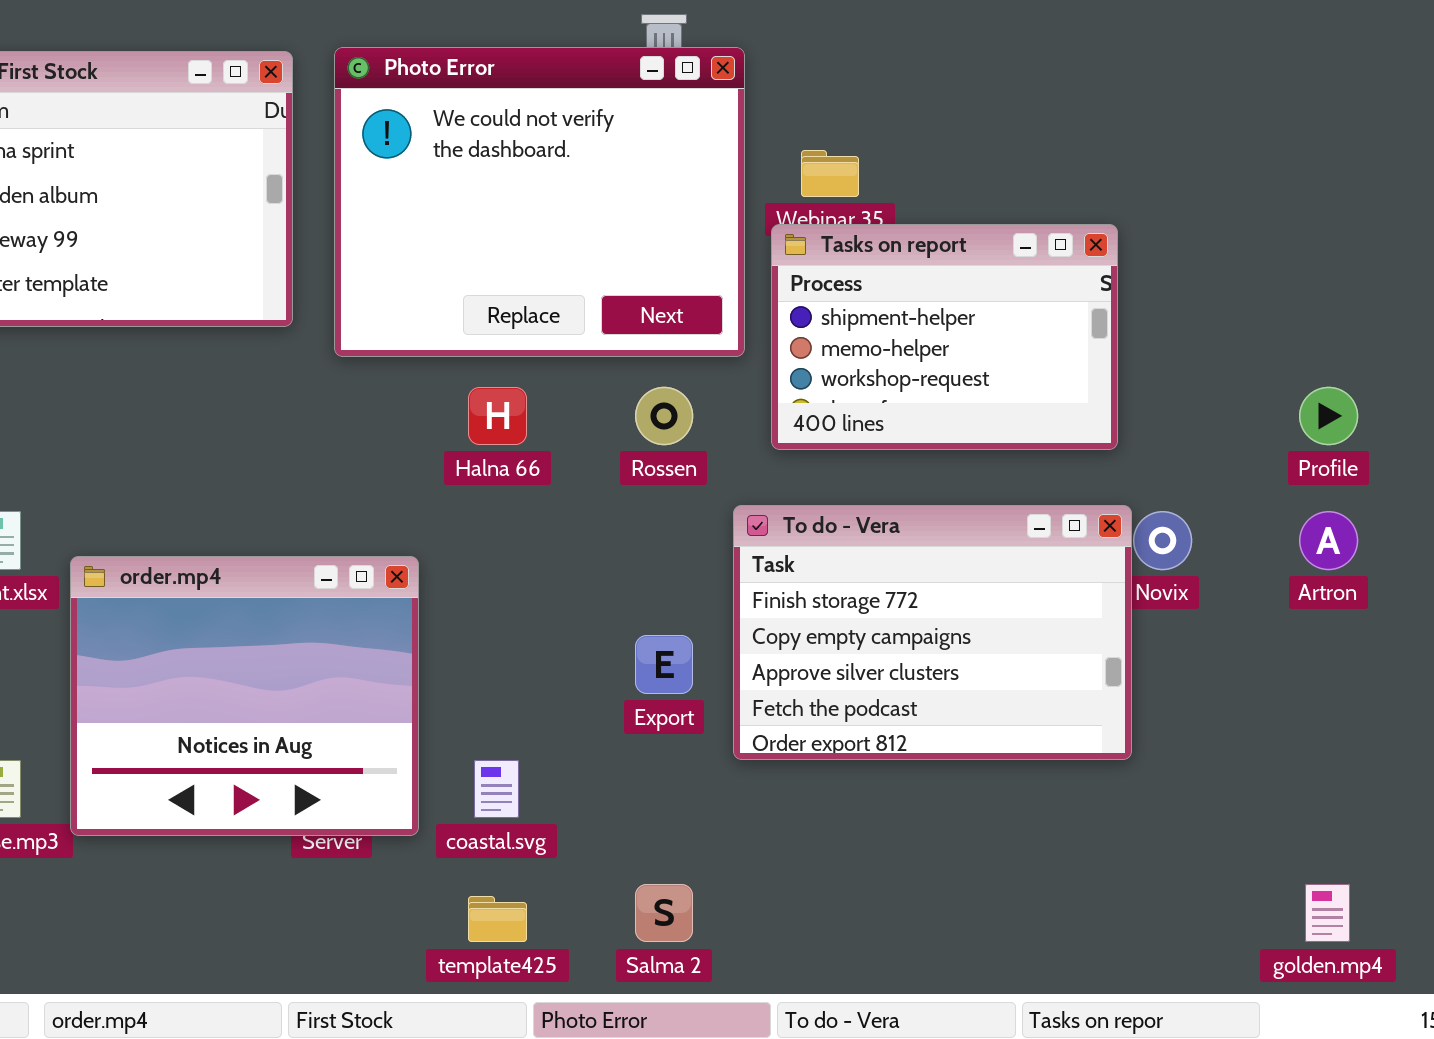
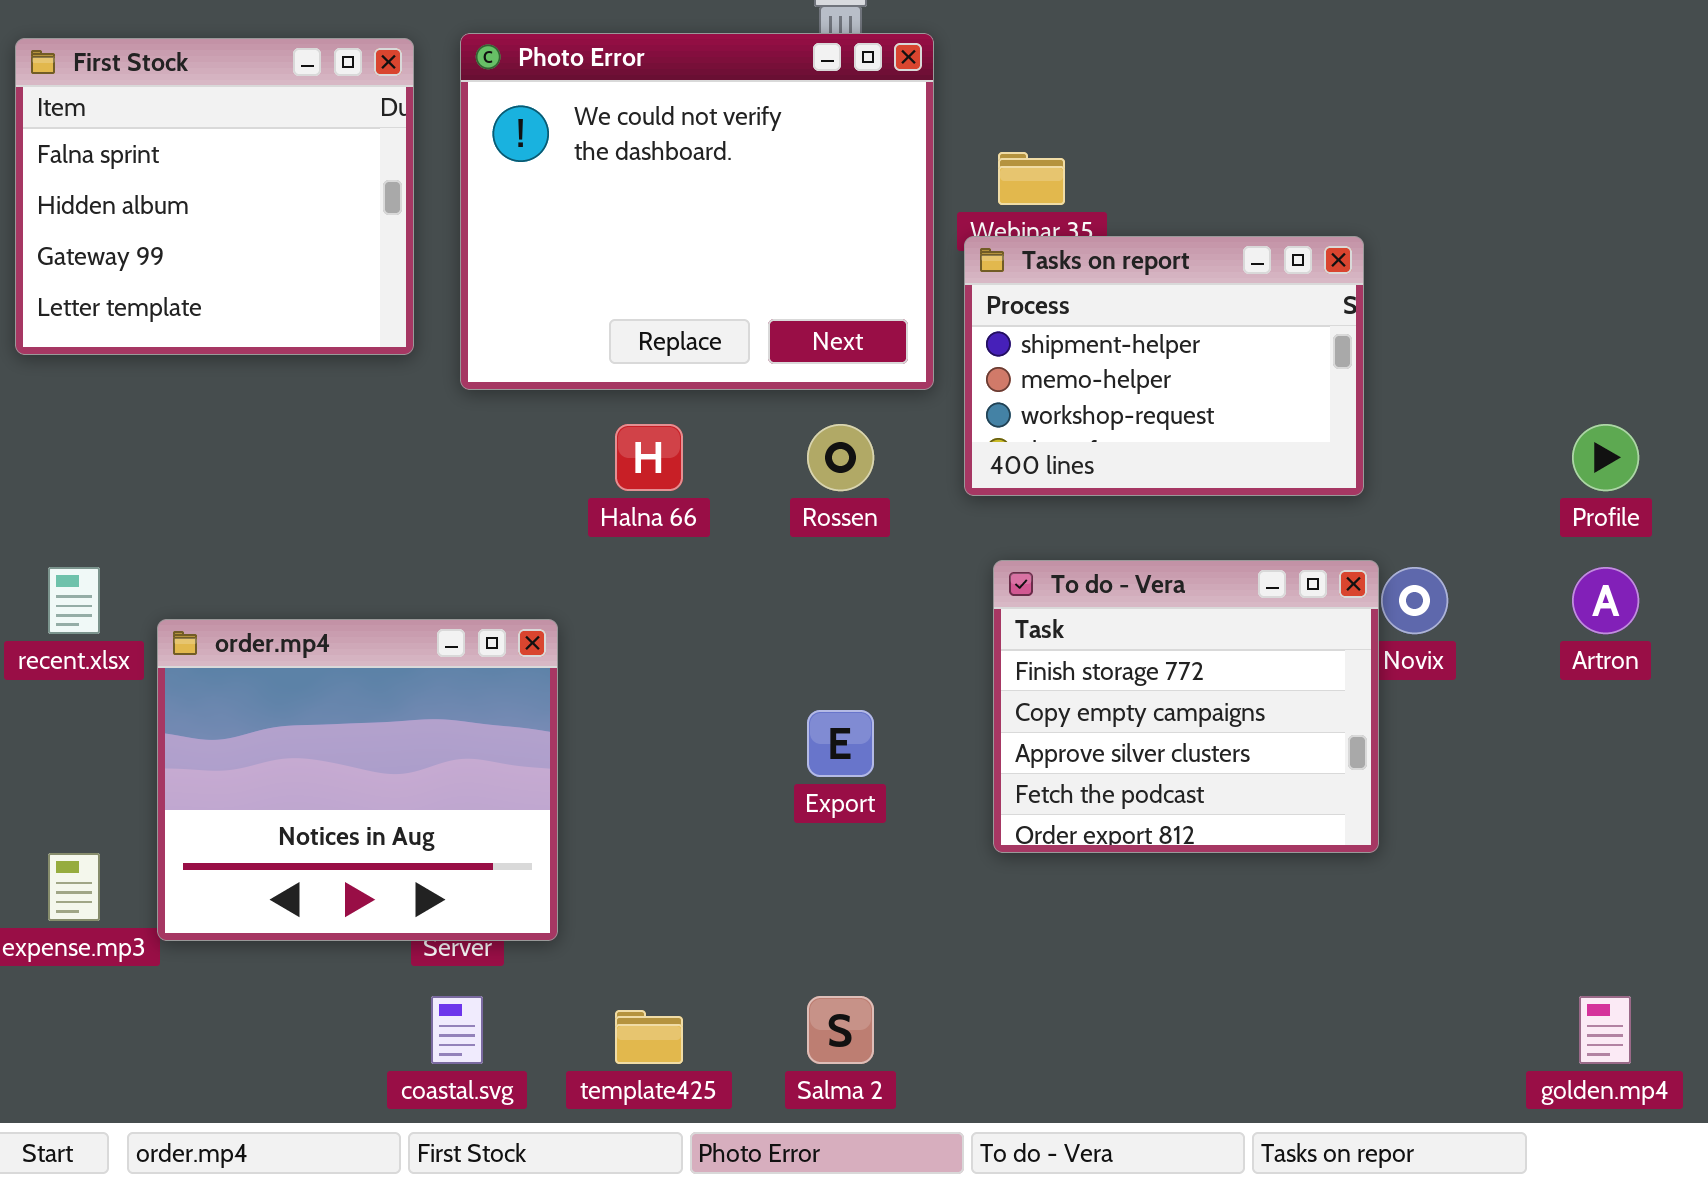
To do - Vera: [733,505,1132,760] -> [993,560,1379,853], resized
coastal.svg: [474,760,519,818] -> [431,996,483,1064], moved

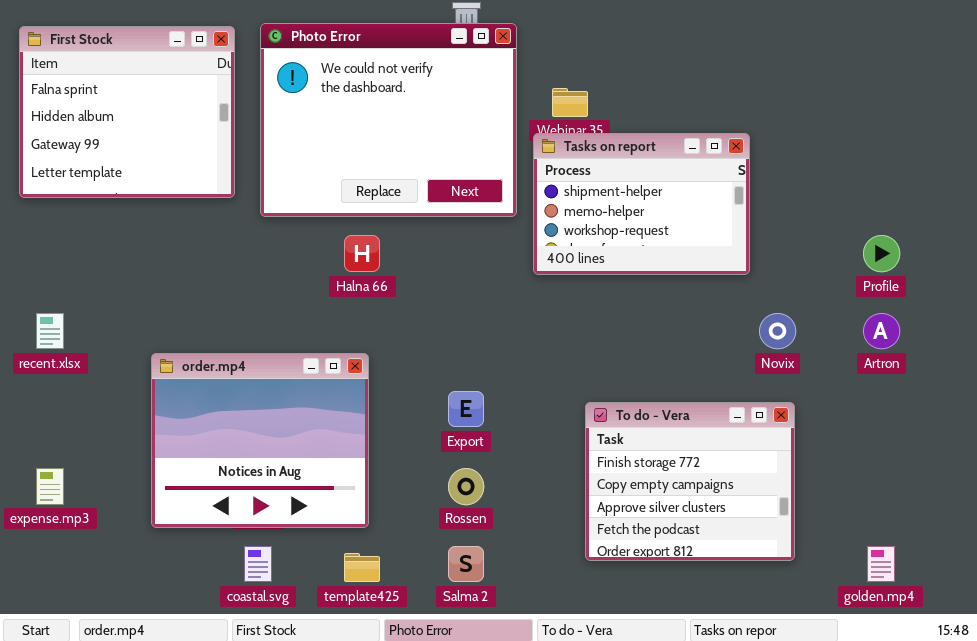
Rossen: [807,424,874,491] -> [448,468,484,505], moved
To do - Vera: [993,560,1379,853] -> [585,402,795,561], moved
order.mp4: [157,619,558,941] -> [151,353,369,528], moved

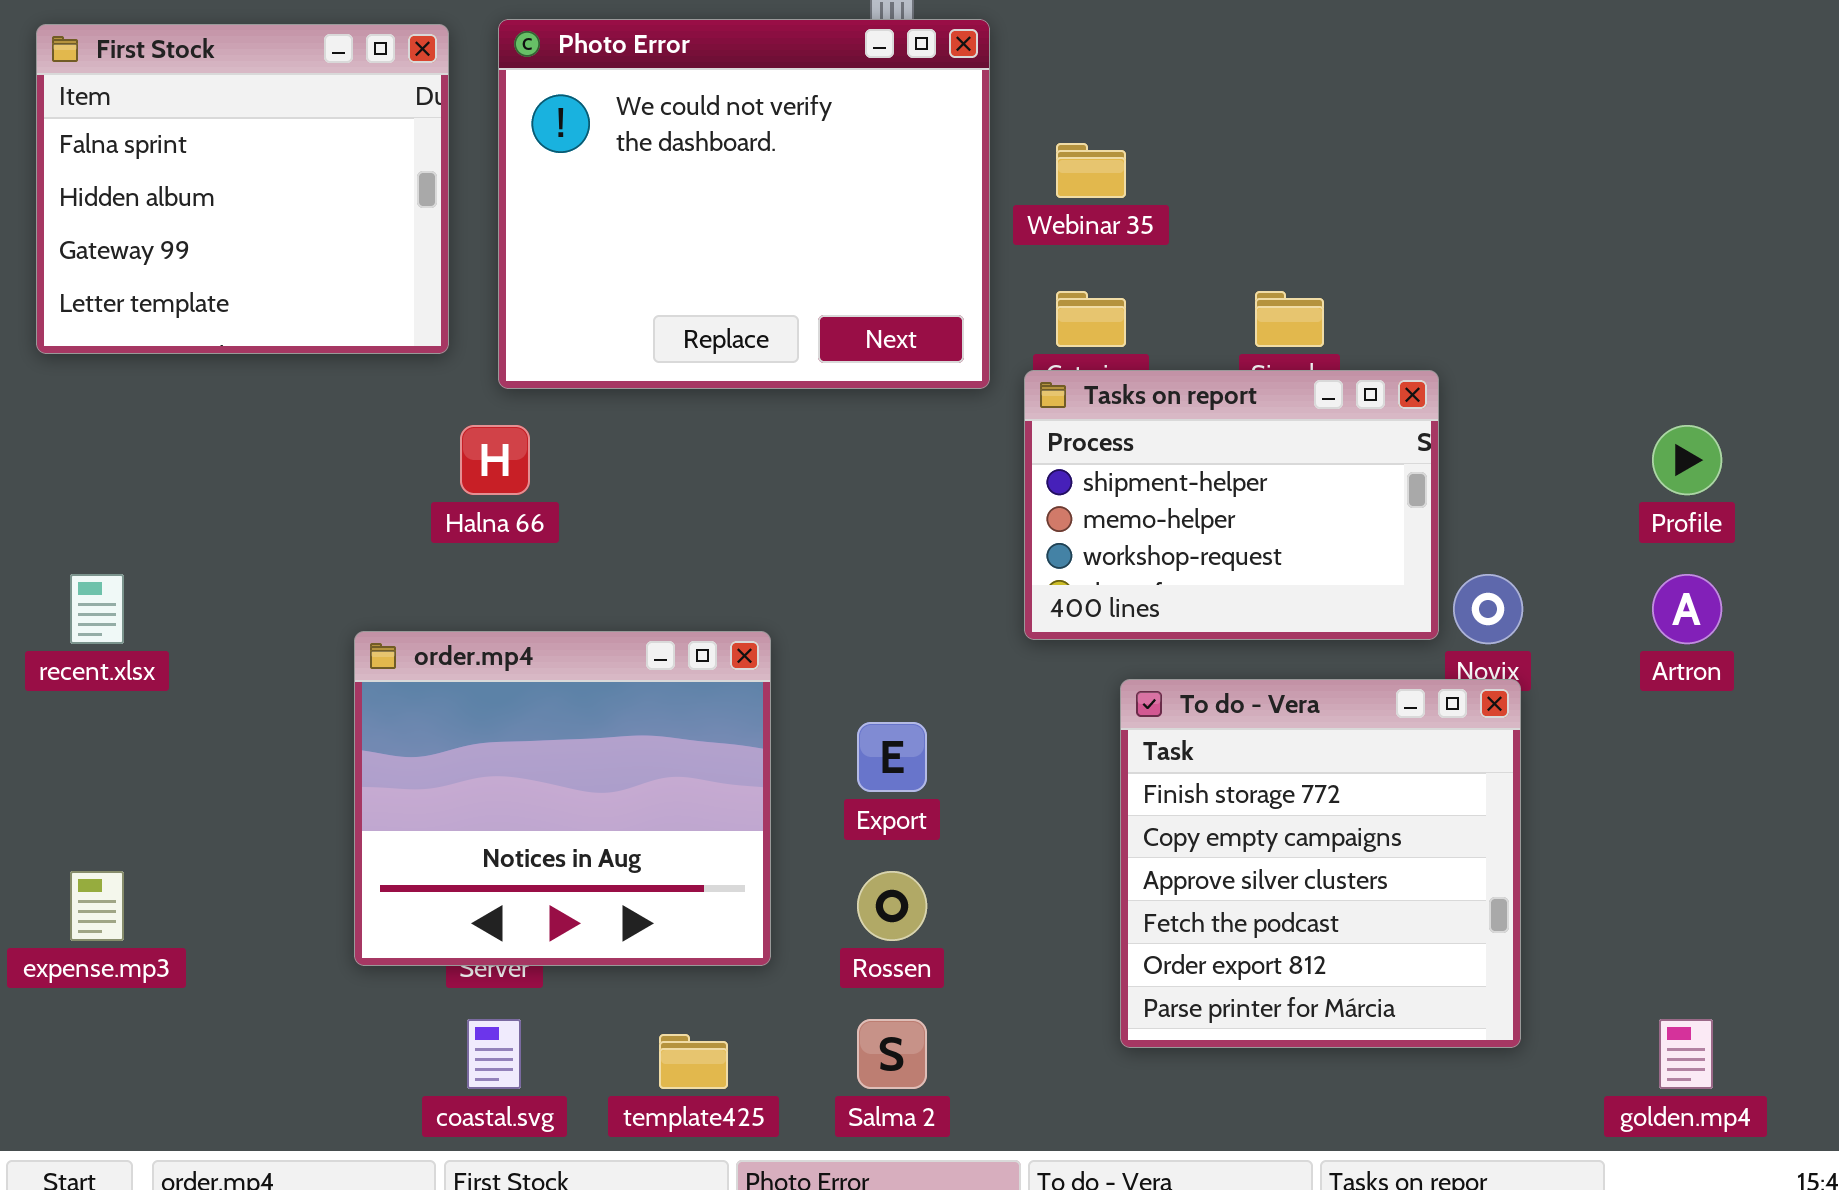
Tasks on report: [533,133,750,275] -> [1024,370,1439,640], moved
Halna 66: [344,235,380,272] -> [460,425,530,495], moved
order.mp4: [151,353,369,528] -> [354,631,771,966], moved
To do - Vera: [585,402,795,561] -> [1120,679,1521,1048], resized

